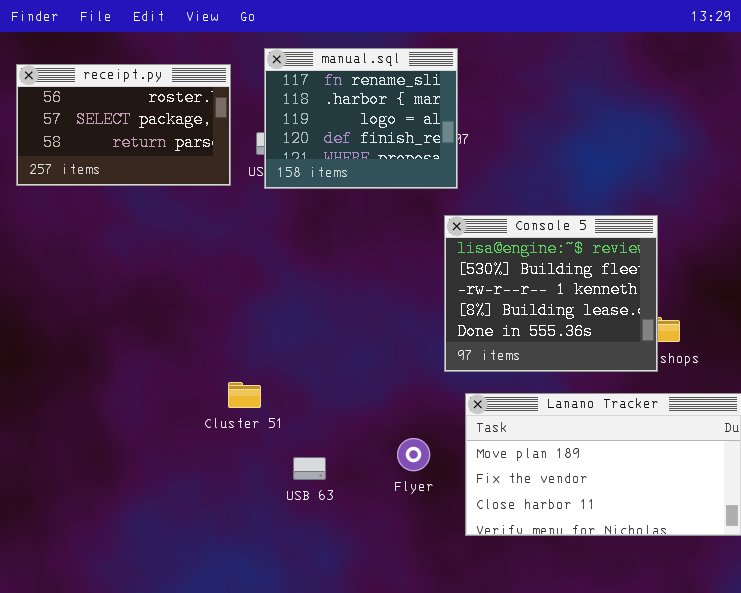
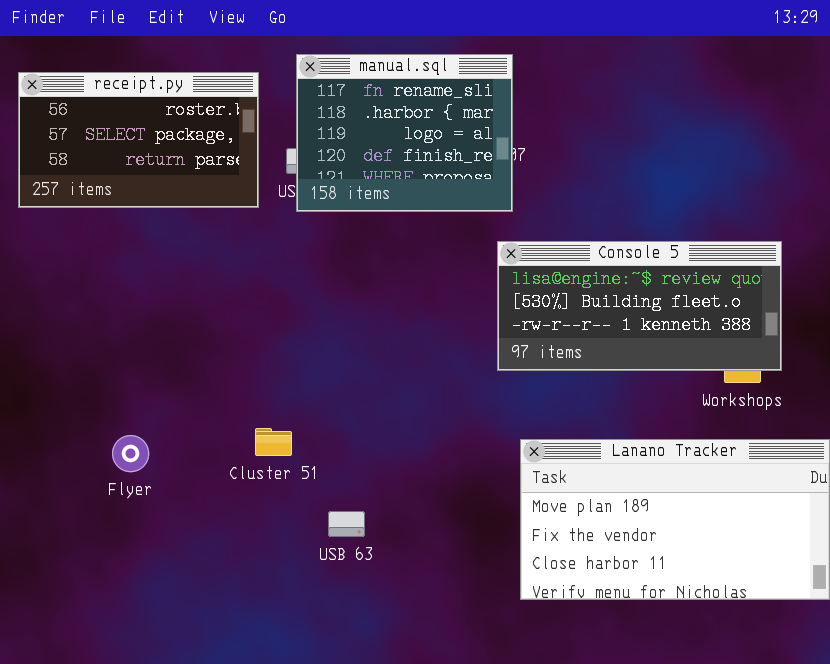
Console 5: [444,215,658,372] -> [497,241,782,371], resized
Flyer: [397,438,430,471] -> [112,435,149,472], moved

